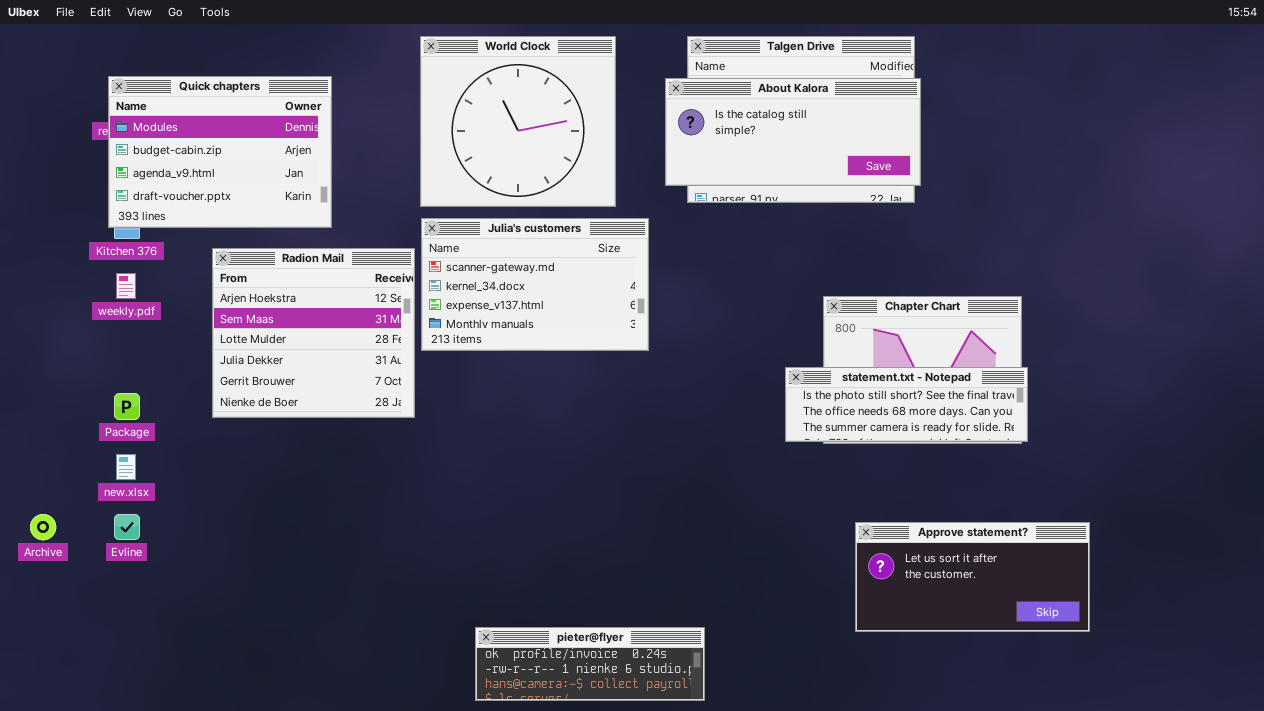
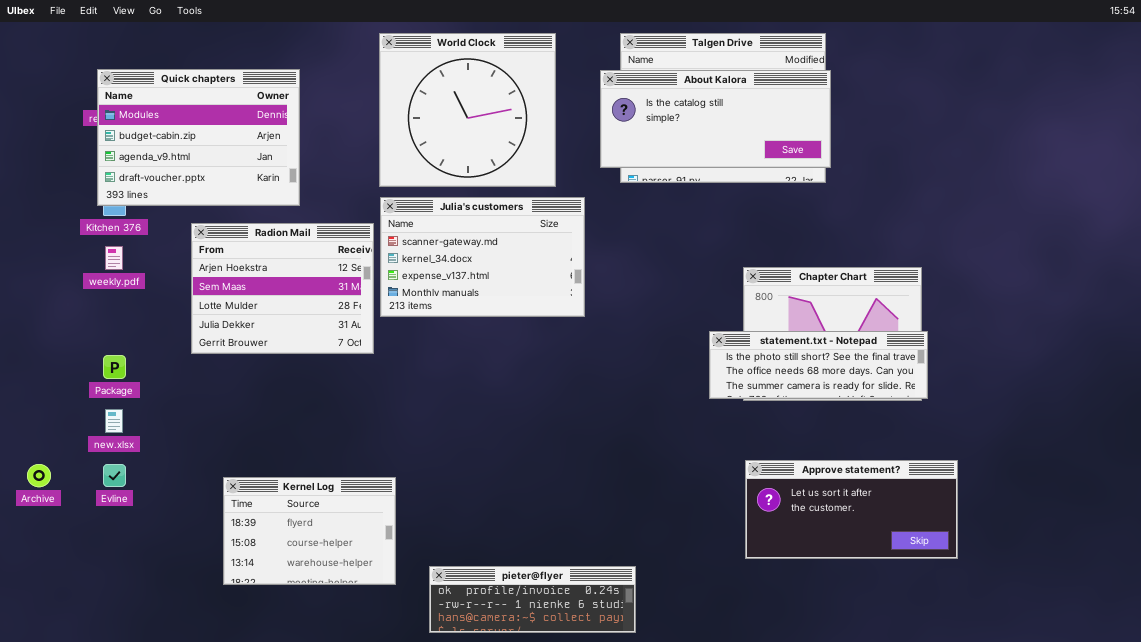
Radion Mail: [212,248,415,418] -> [191,223,374,354], resized
Approve statement?: [855,522,1090,632] -> [745,460,958,559], moved
Kernel Log: none -> [223,477,396,585], opened

